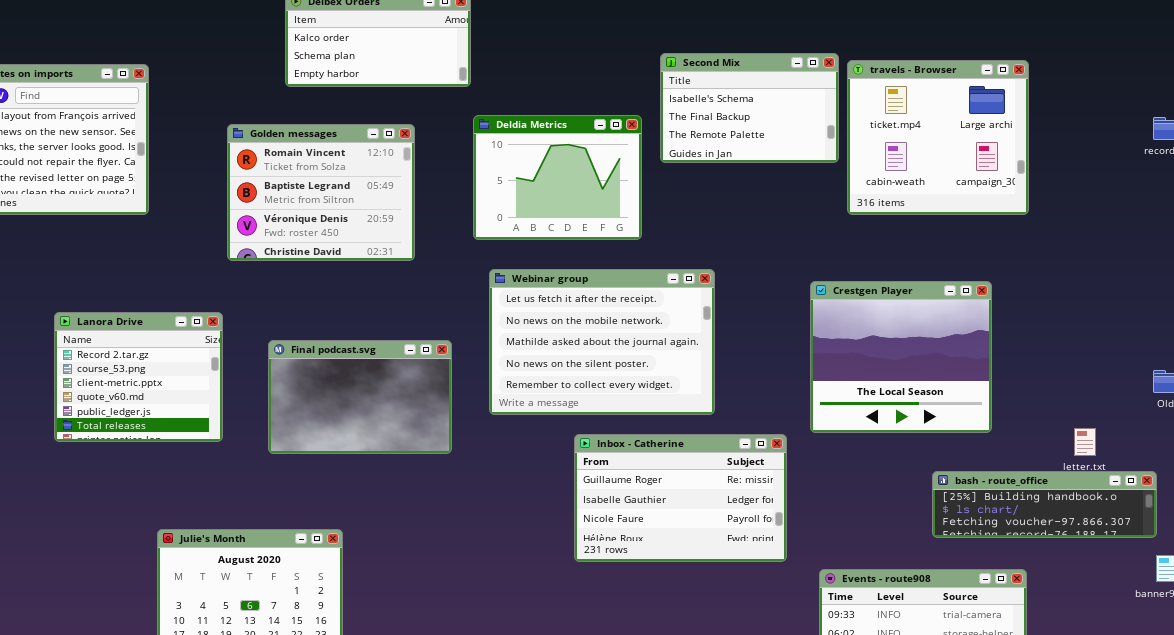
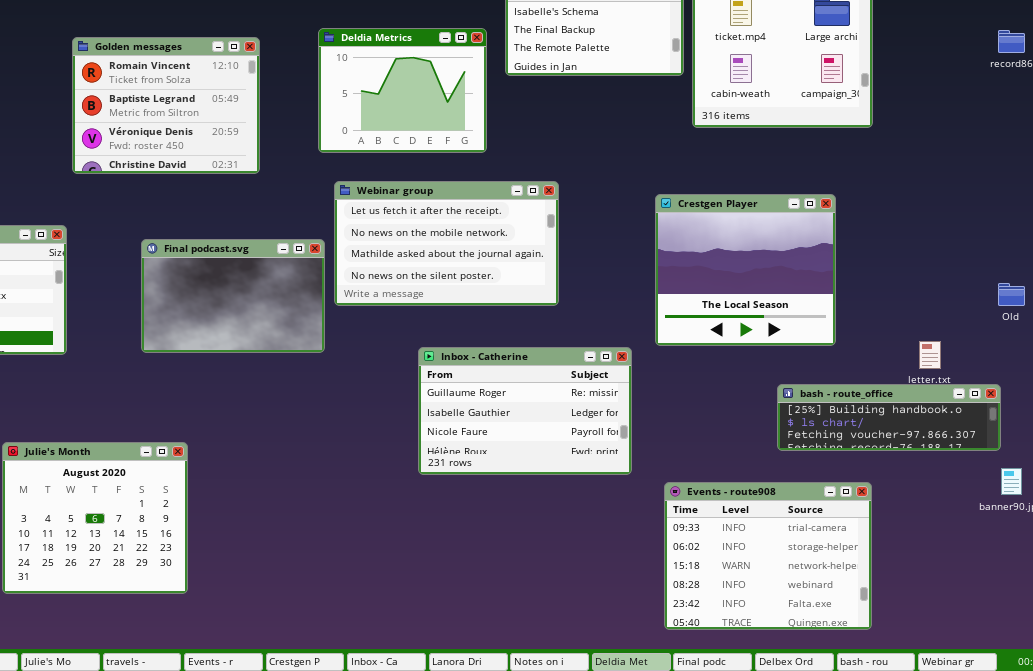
Webinar group: [489,269,715,415] -> [334,181,559,306], resized
Final podcast.svg: [268,340,452,454] -> [141,239,325,353], moved

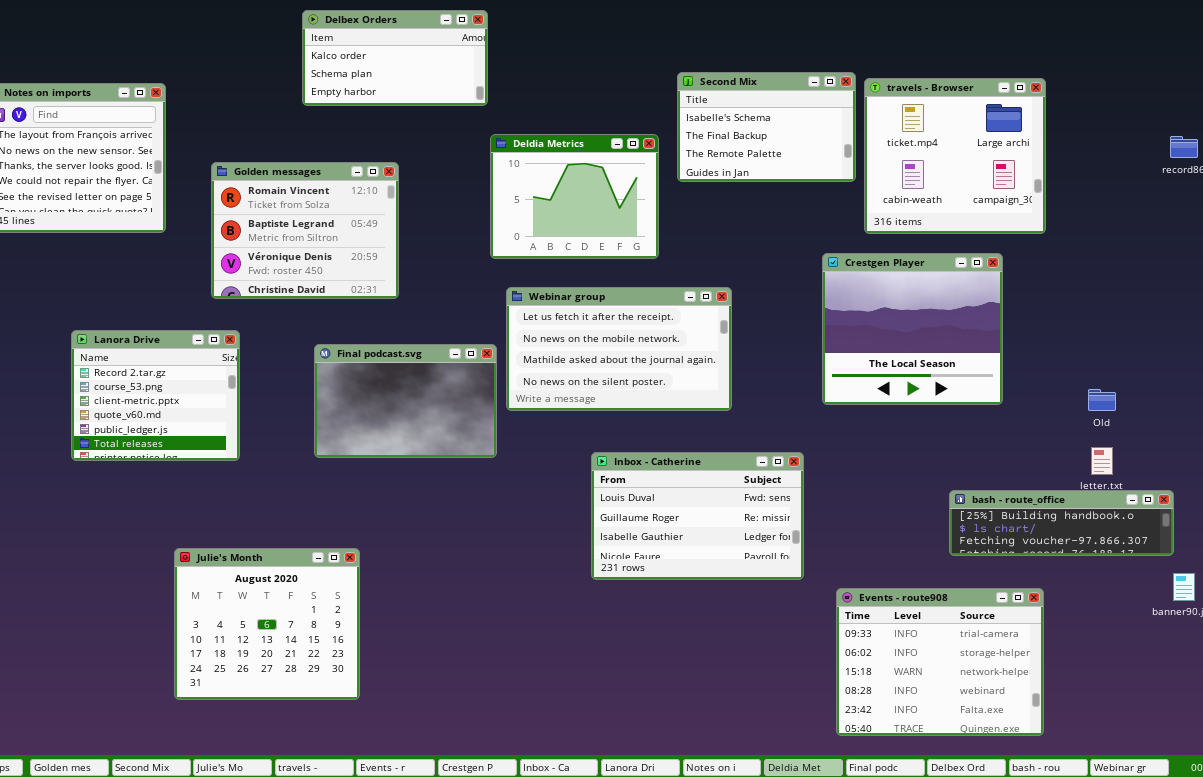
Golden messages: [72,37,260,174] -> [211,162,399,299], moved
Crestgen Player: [655,194,836,346] -> [822,253,1003,405], moved
Old: [998,283,1025,306] -> [1088,389,1116,411], moved
Inbox - Catherine: [418,347,632,475] -> [591,452,804,580], scrolled up 1 row

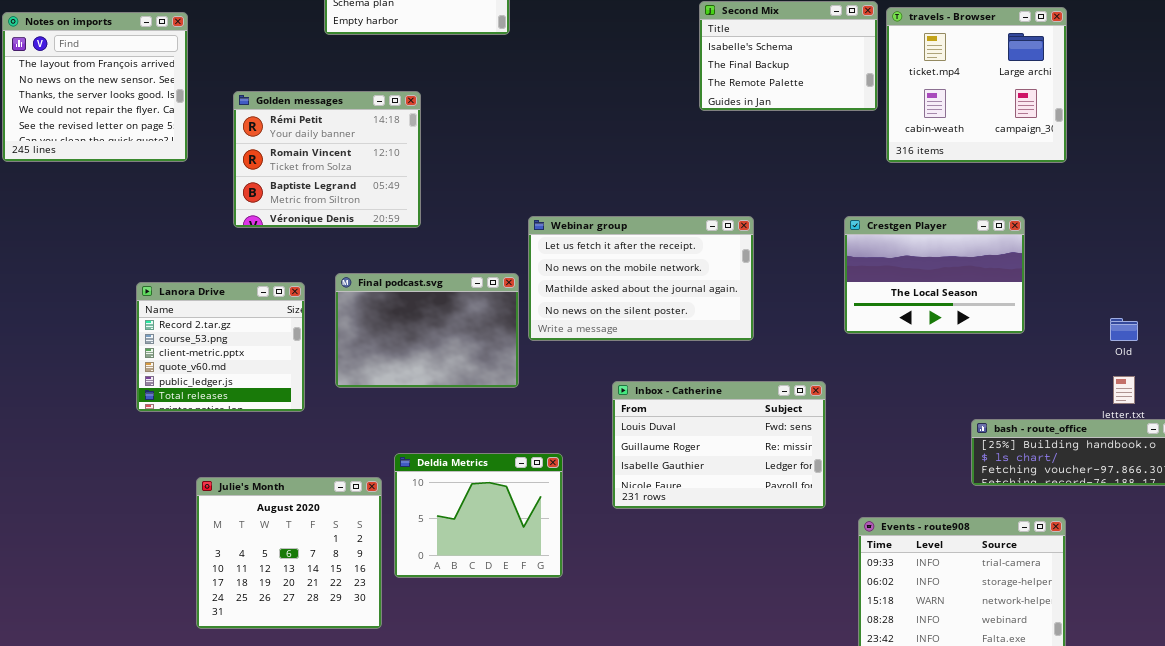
Deldia Metrics: [490,134,659,259] -> [394,453,563,578], moved
Golden messages: [211,162,399,299] -> [233,91,421,228], scrolled up 1 row
Crestgen Player: [822,253,1003,405] -> [844,216,1025,334], resized
Lanora Drive: [71,330,240,461] -> [136,282,305,412], moved

